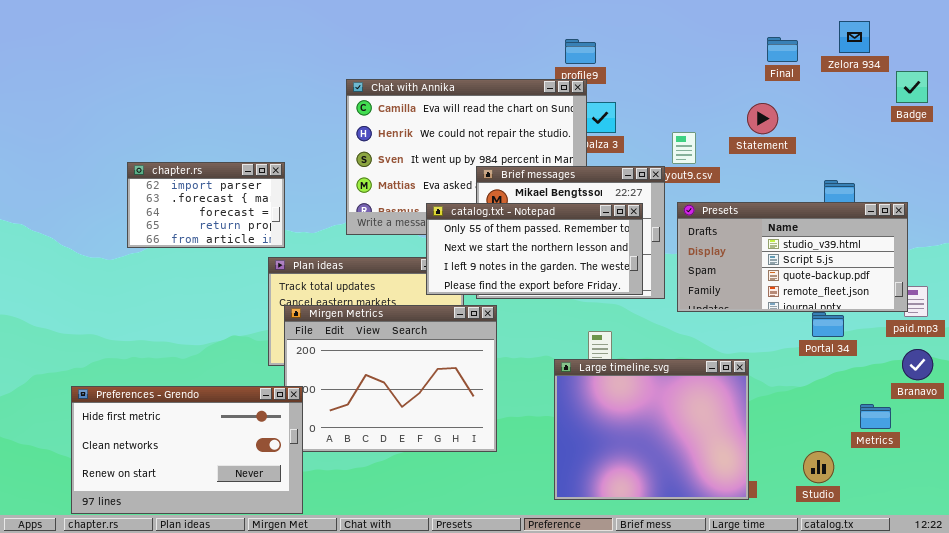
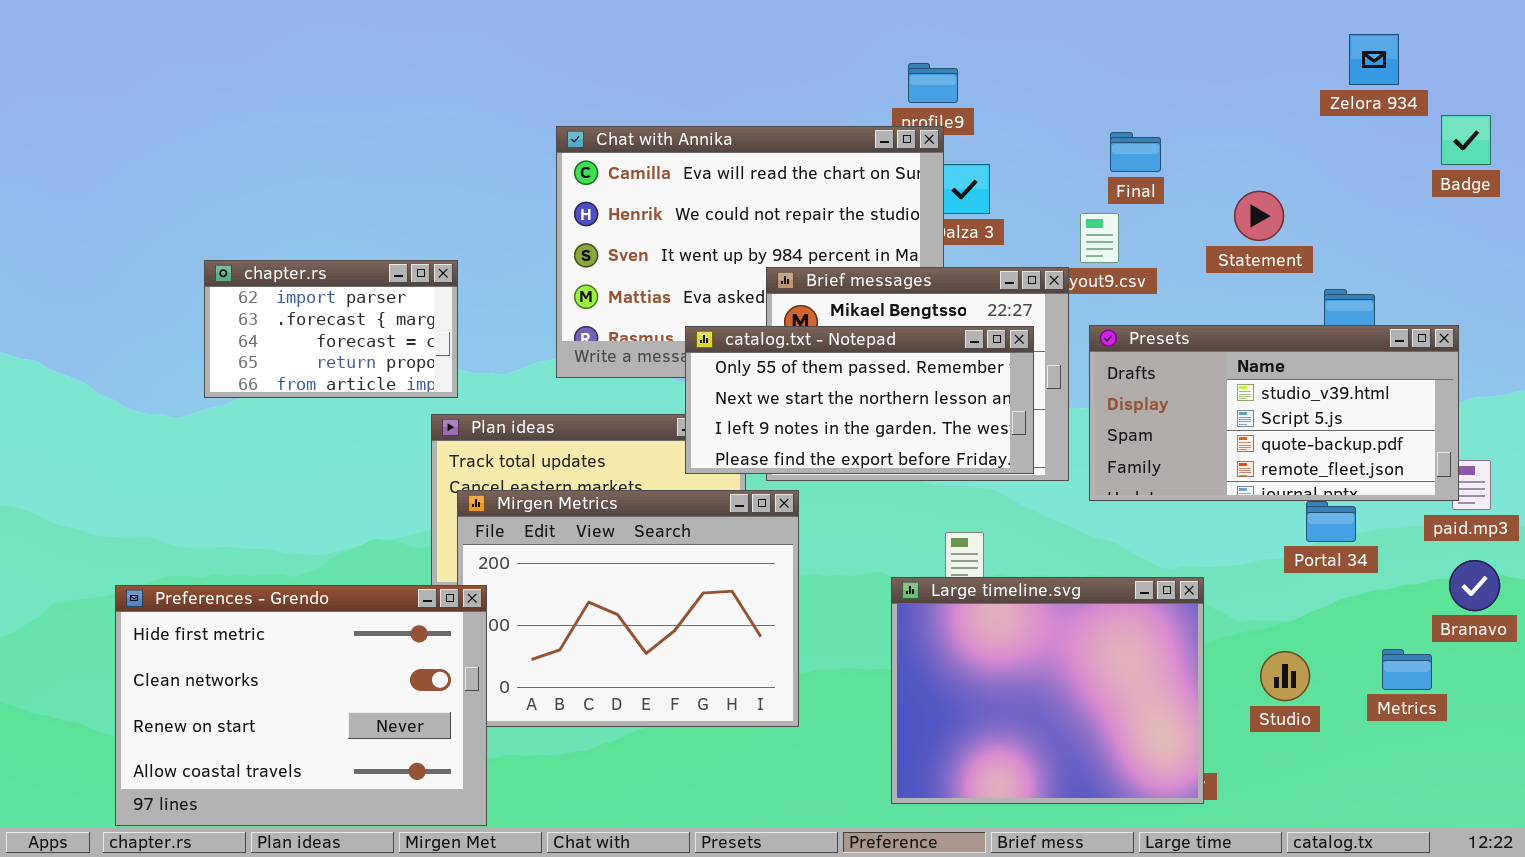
Final: [767,37,798,62] -> [1110,132,1161,172], moved
Statement: [747,103,778,134] -> [1234,191,1284,241], moved
Preferences - Grendo: [71,386,303,514] -> [115,585,487,826], resized
Studio: [803,451,834,483] -> [1260,651,1310,701], moved

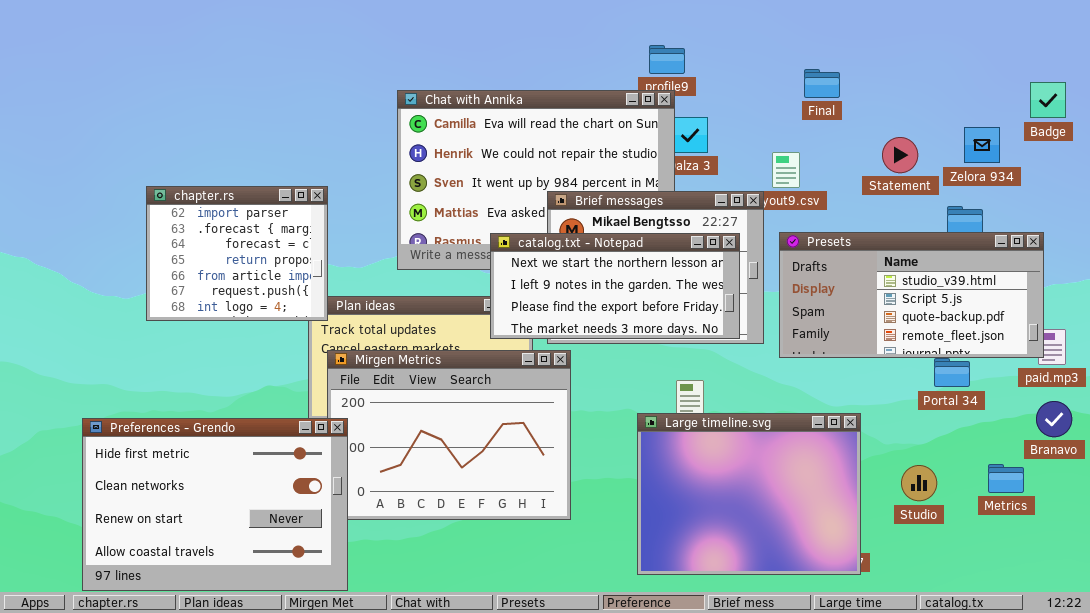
Zelora 934: [1349,34,1399,85] -> [964,127,1000,163], moved
Final: [1110,132,1161,172] -> [804,69,840,98], moved
chapter.rs: [204,260,458,398] -> [146,186,328,321], resized
catalog.txt - Notepad: [685,326,1034,474] -> [490,233,740,339], scrolled down 1 row

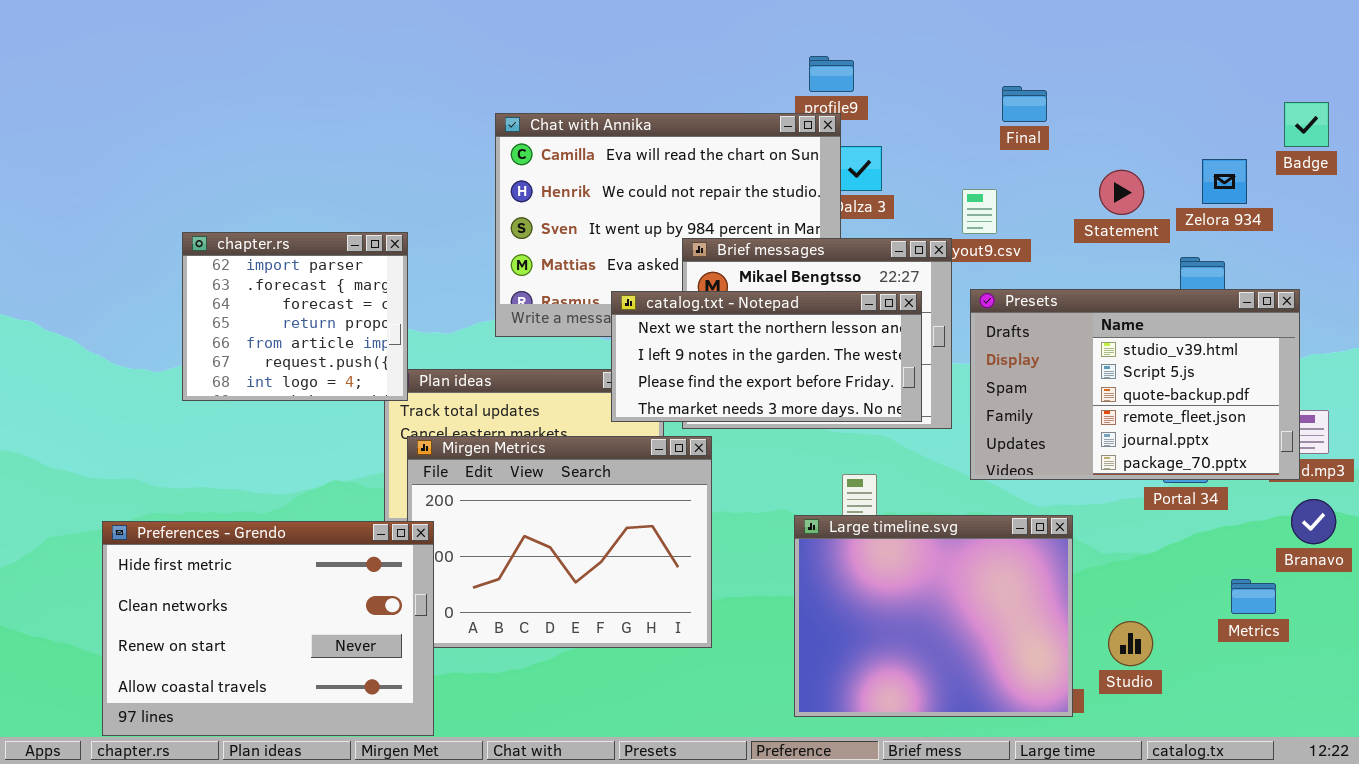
Presets: [779,232,1044,358] -> [970,289,1300,480], resized
Studio: [901,465,937,501] -> [1108,621,1153,666], moved

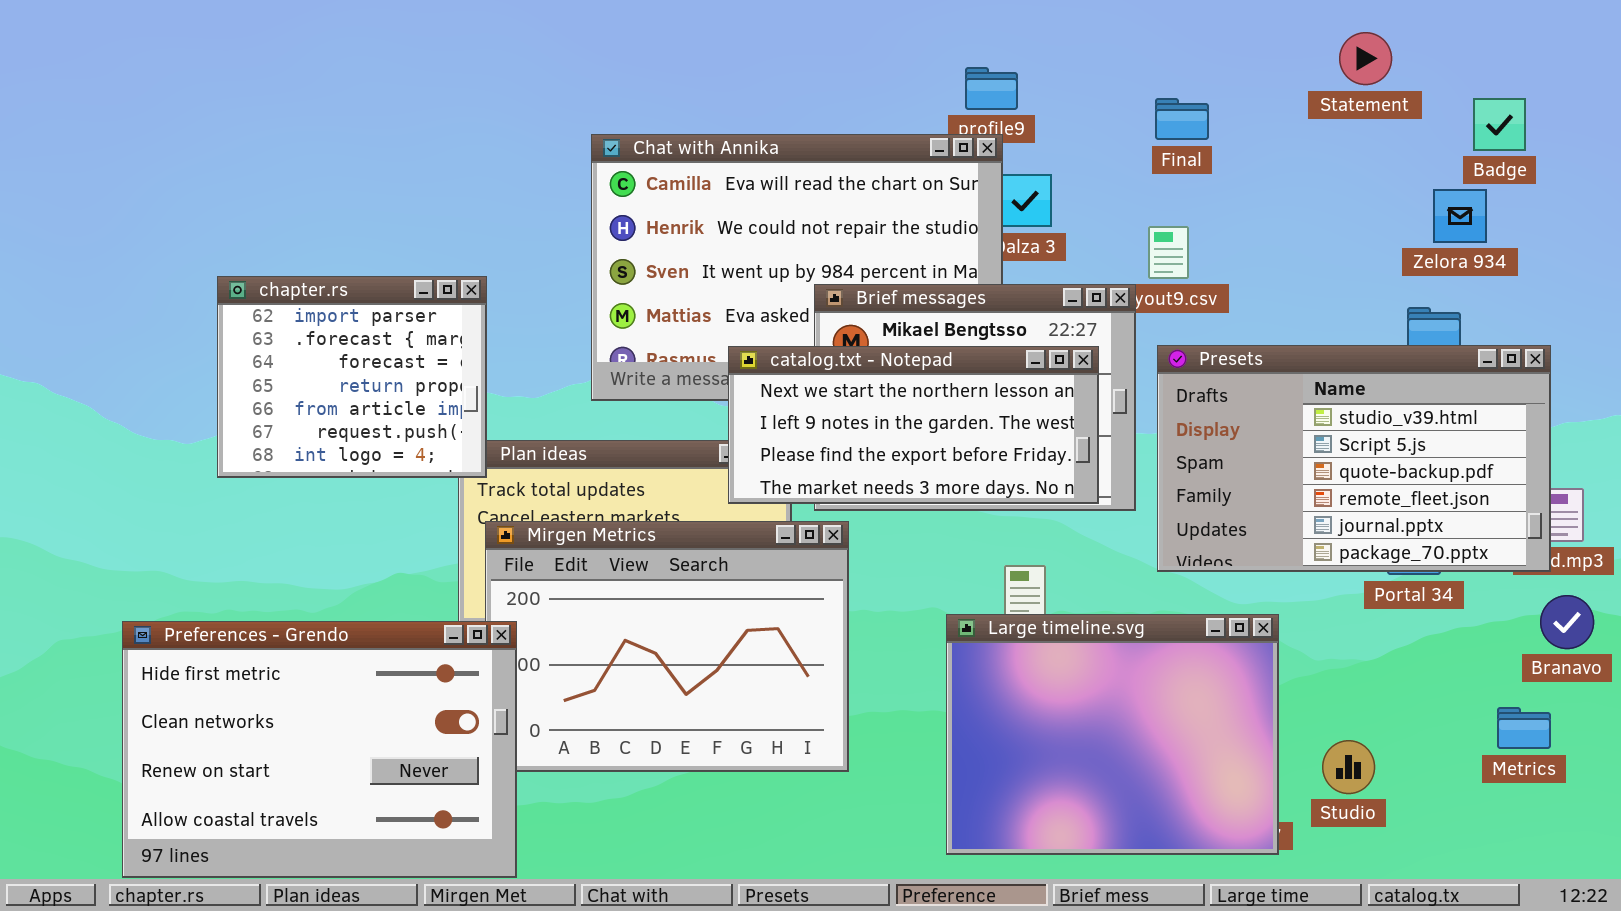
Final: [1002,86,1047,122] -> [1155,98,1209,140], moved
Badge: [1284,102,1329,147] -> [1473,98,1526,151], moved
Statement: [1099,170,1144,215] -> [1339,32,1392,85], moved
Metrics: [1231,579,1276,614] -> [1497,707,1551,749], moved

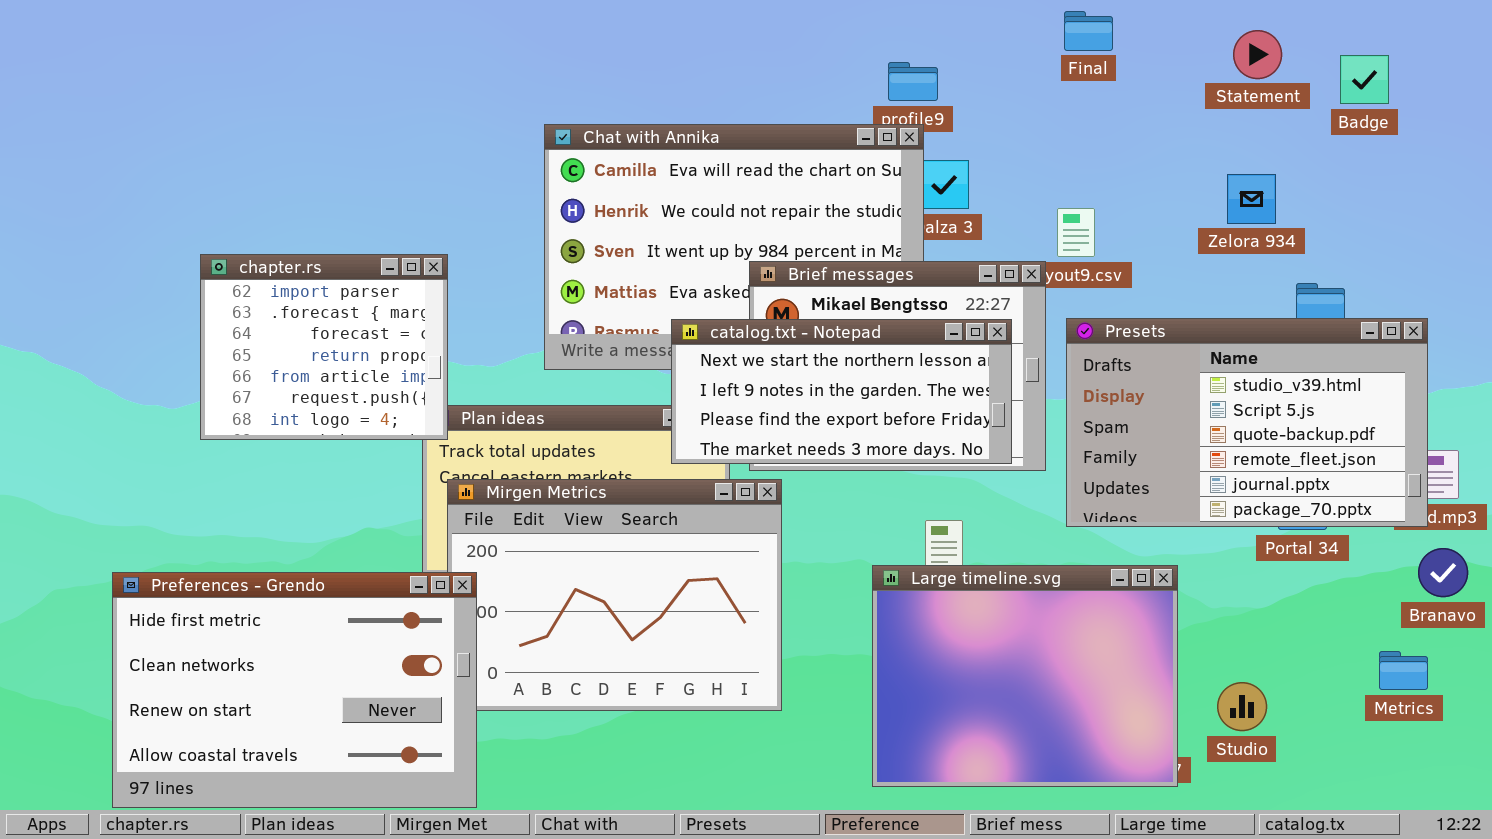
Final: [1155,98,1209,140] -> [1064,11,1113,51], moved
Badge: [1473,98,1526,151] -> [1340,55,1389,104], moved
Zelora 934: [1433,189,1487,243] -> [1227,174,1276,224], moved

